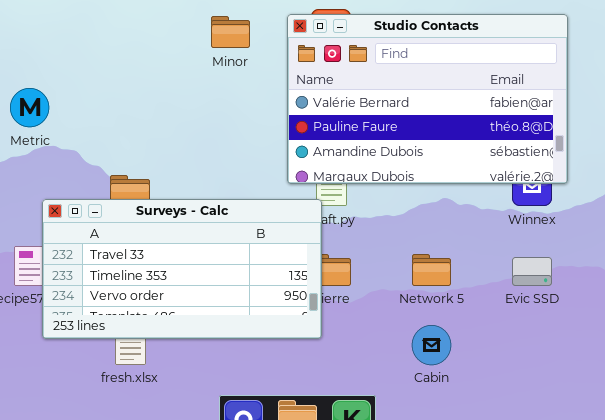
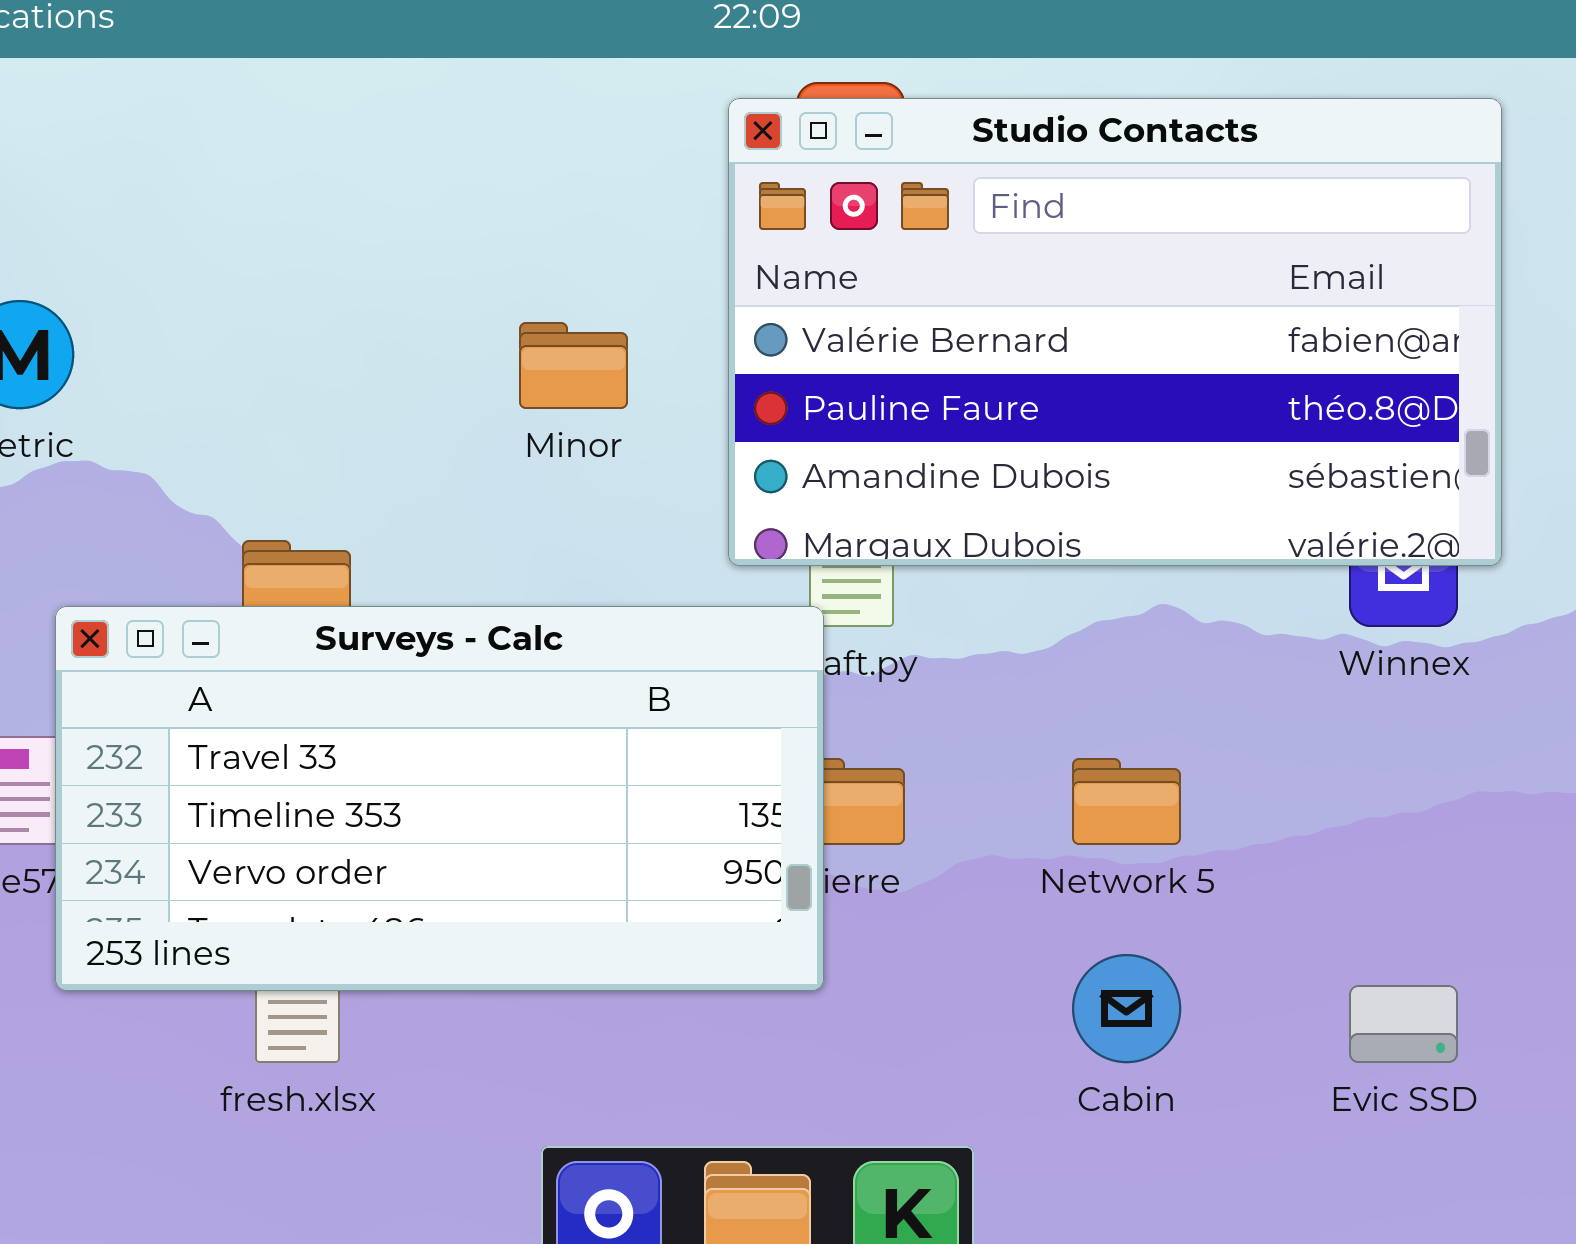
Minor: [211,16,250,48] -> [519,322,628,409], moved
Evic SSD: [512,257,552,286] -> [1349,985,1458,1063], moved

